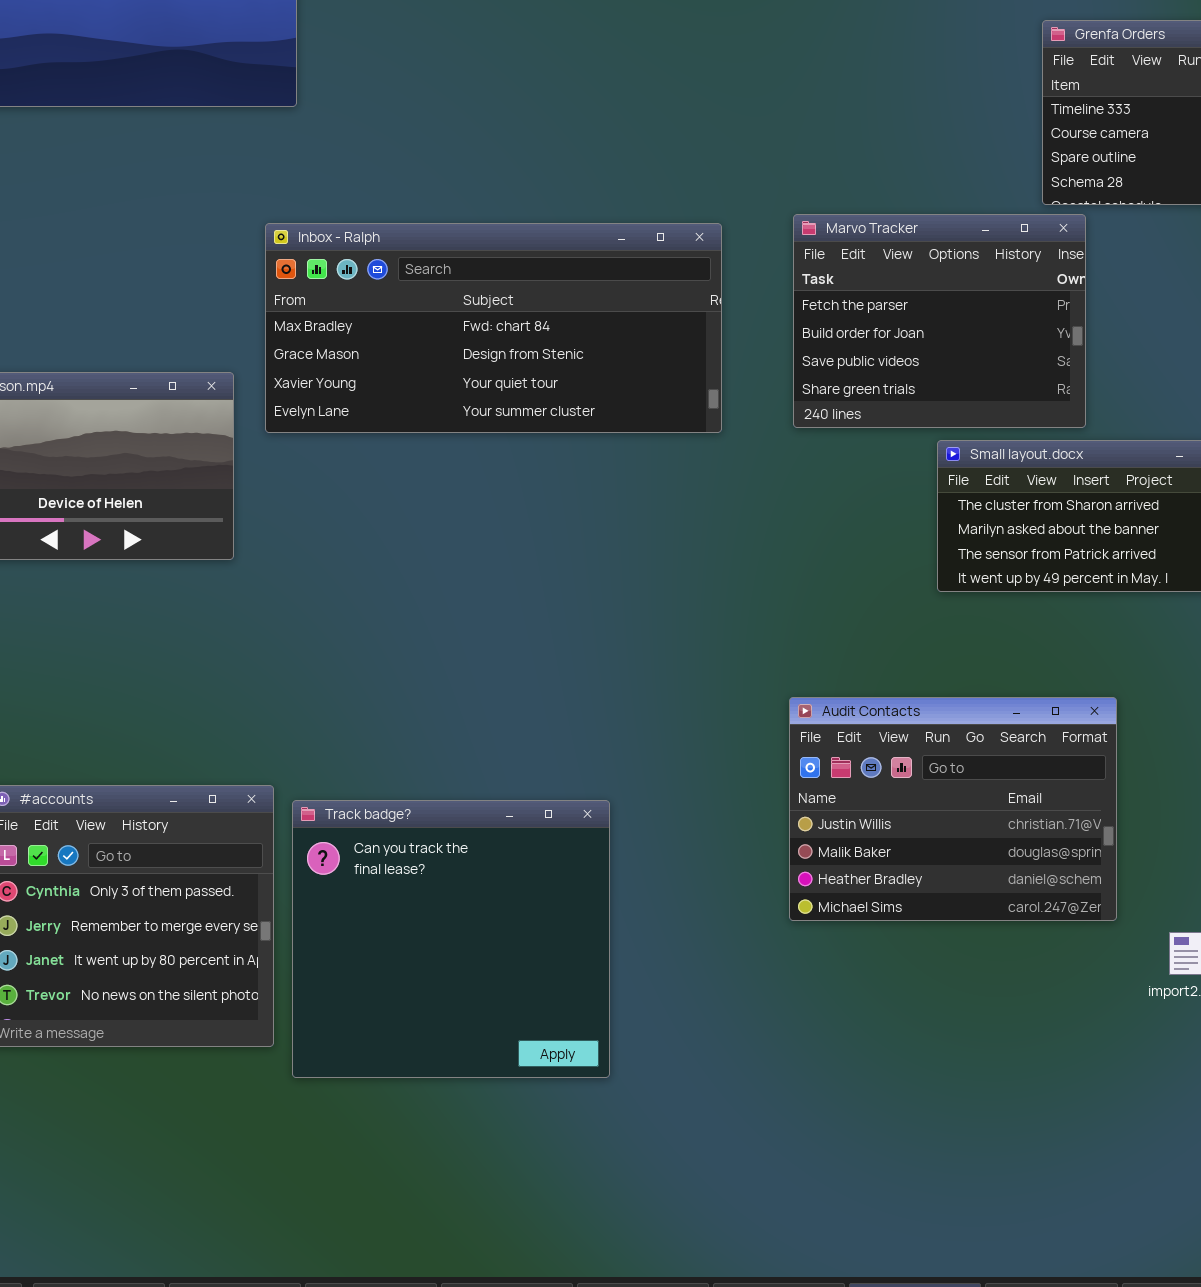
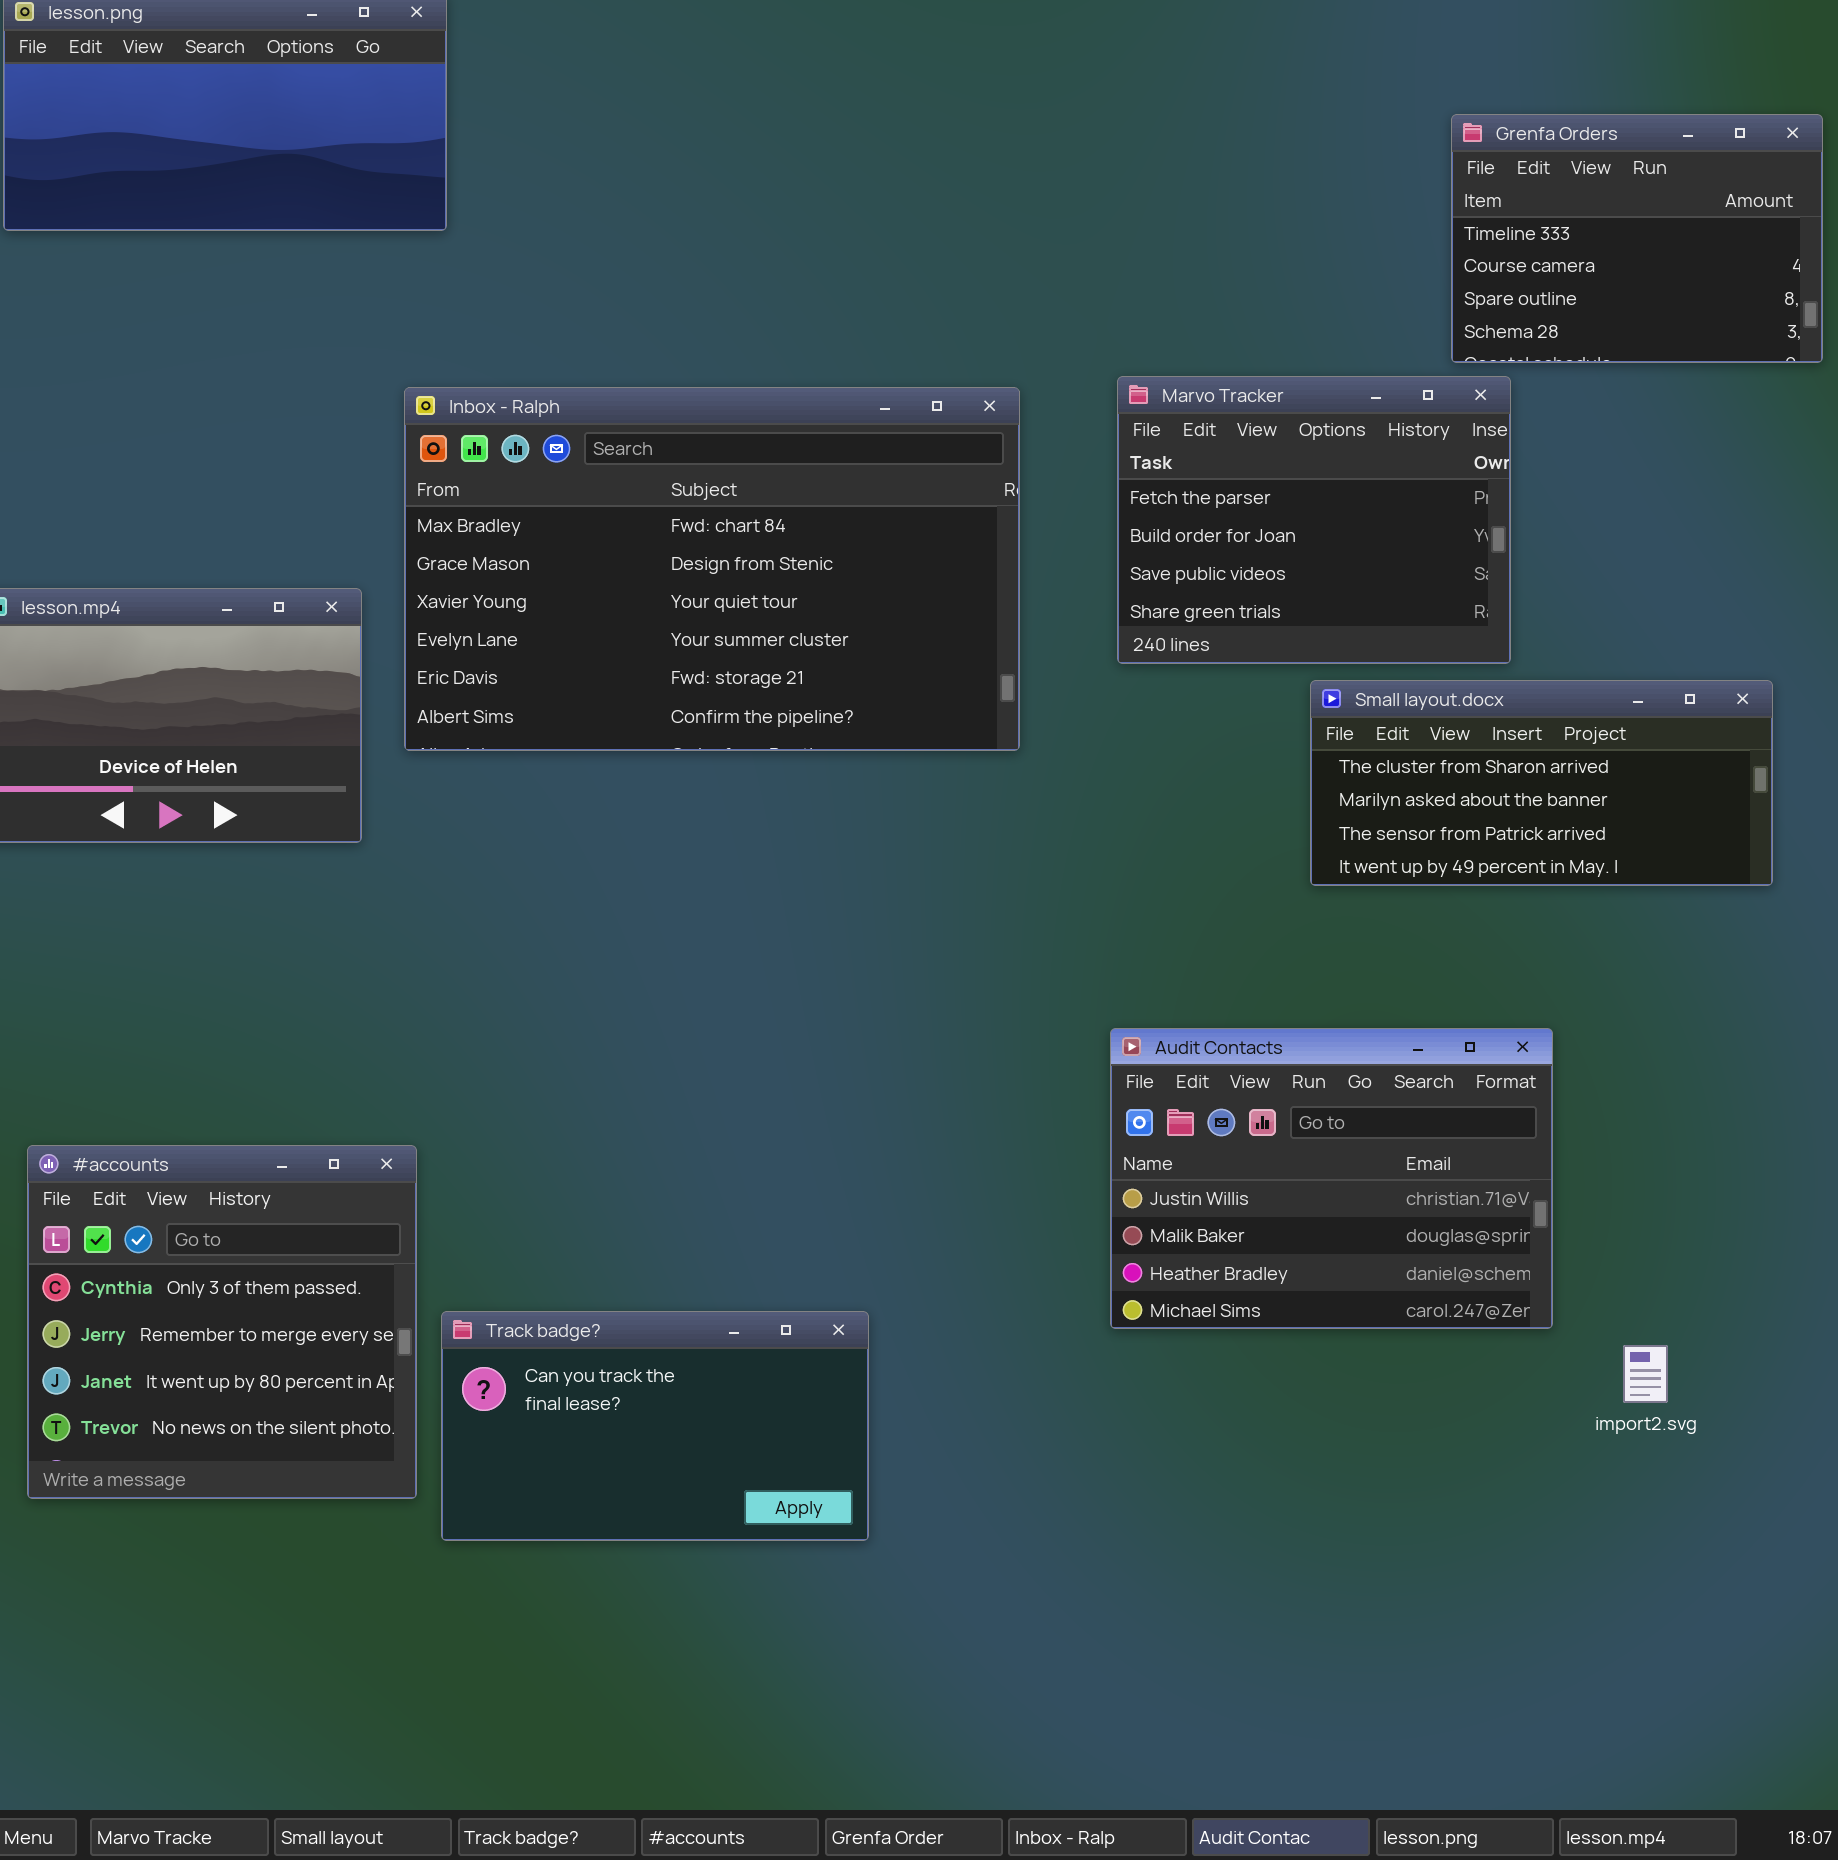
Inbox - Ralph: [265,223,722,433] -> [404,387,1020,751], resized
Track badge?: [292,800,610,1078] -> [441,1311,869,1541], resized

